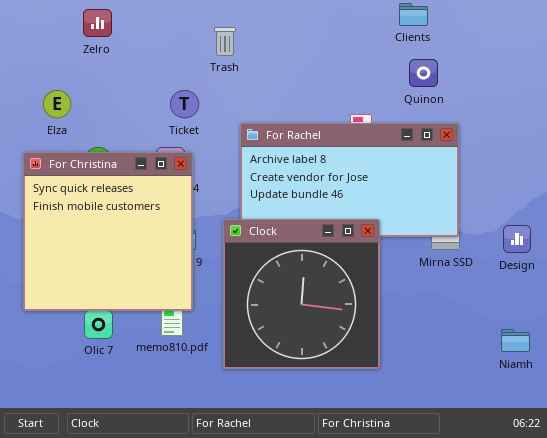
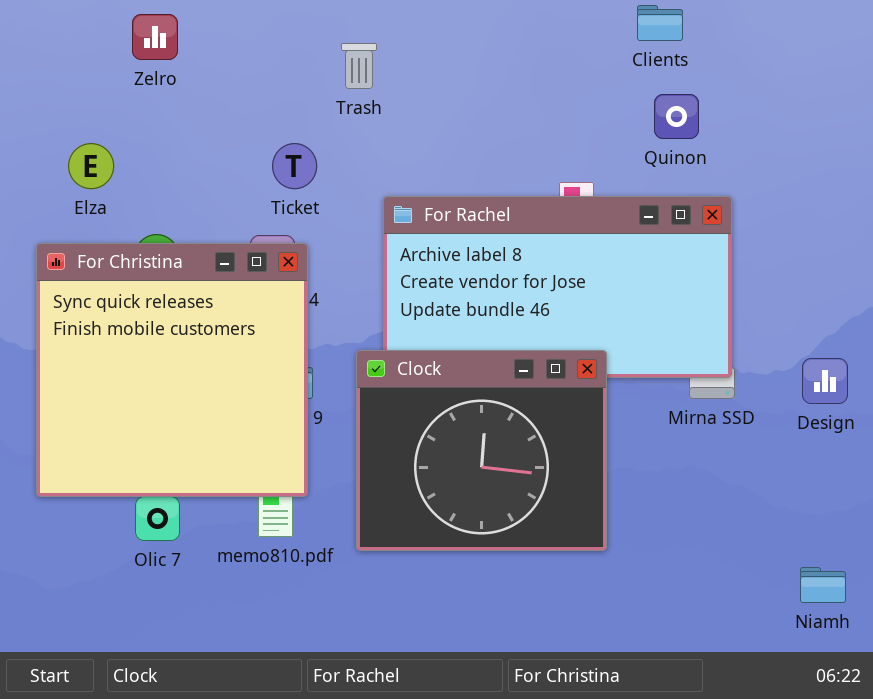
Clock: [223,219,380,369] -> [356,350,607,551], resized
Niamh: [501,329,530,352] -> [800,567,846,603], moved

